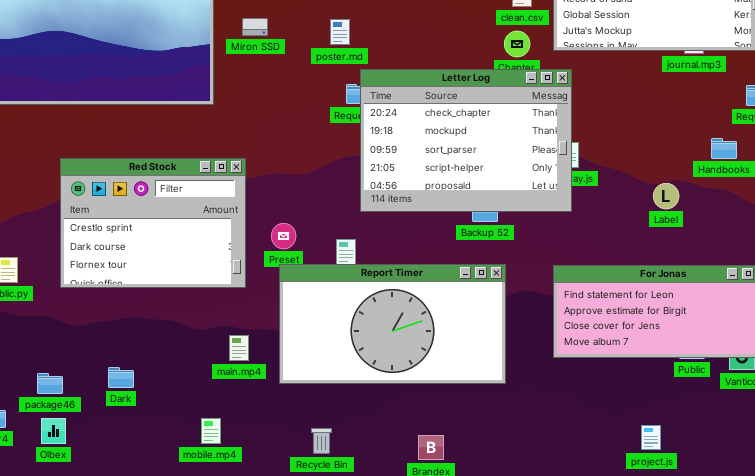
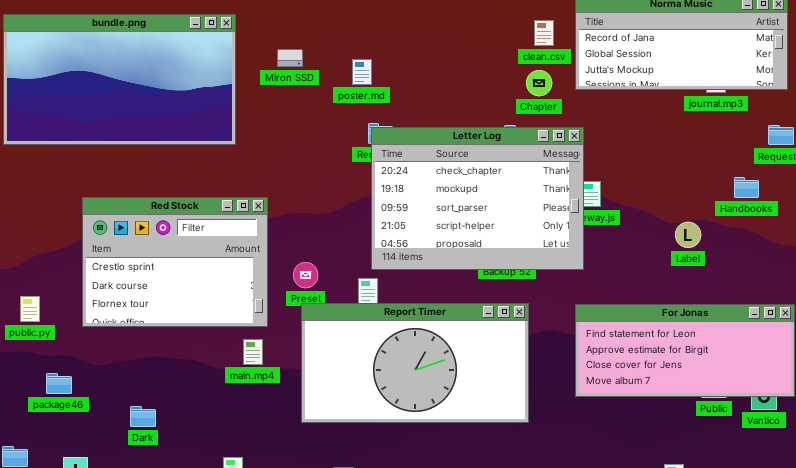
Miron SSD: [242,18,268,36] -> [277,49,303,67], moved
Letter Log: [360,69,572,212] -> [371,127,584,270], moved
main.mp4: [229,335,249,361] -> [243,339,263,365], moved
package46: [37,373,63,394] -> [46,373,72,394], moved

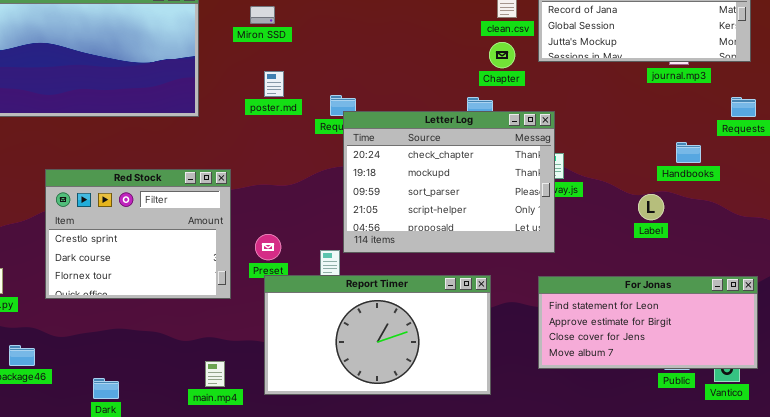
Miron SSD: [277,49,303,67] -> [250,6,275,24], moved
poster.md: [352,59,372,85] -> [264,71,284,97], moved
Letter Log: [371,127,584,270] -> [343,111,555,253], moved
Handbooks: [734,177,759,198] -> [676,142,701,163], moved
main.mp4: [243,339,263,365] -> [205,361,225,387], moved

